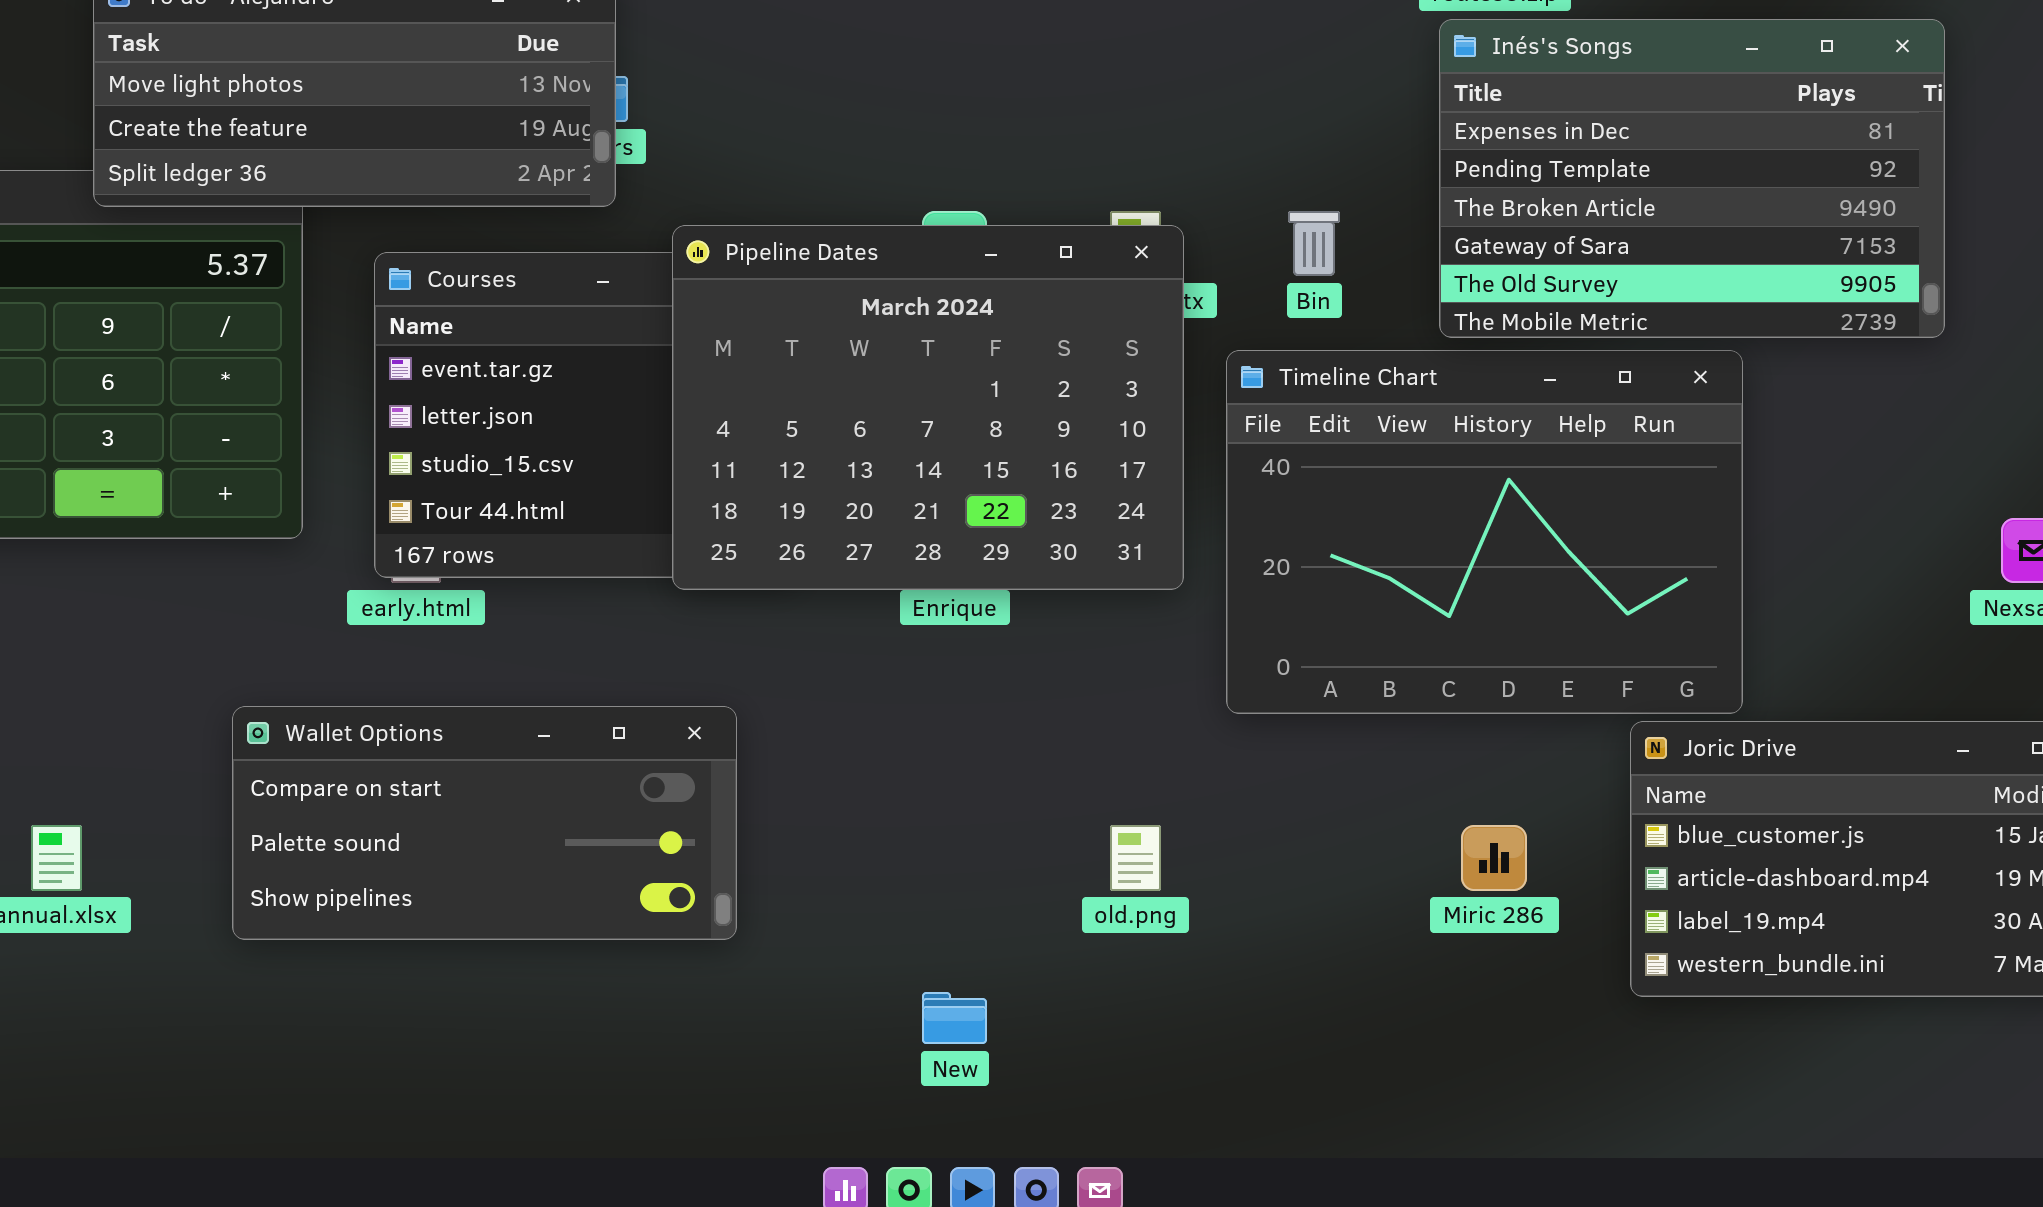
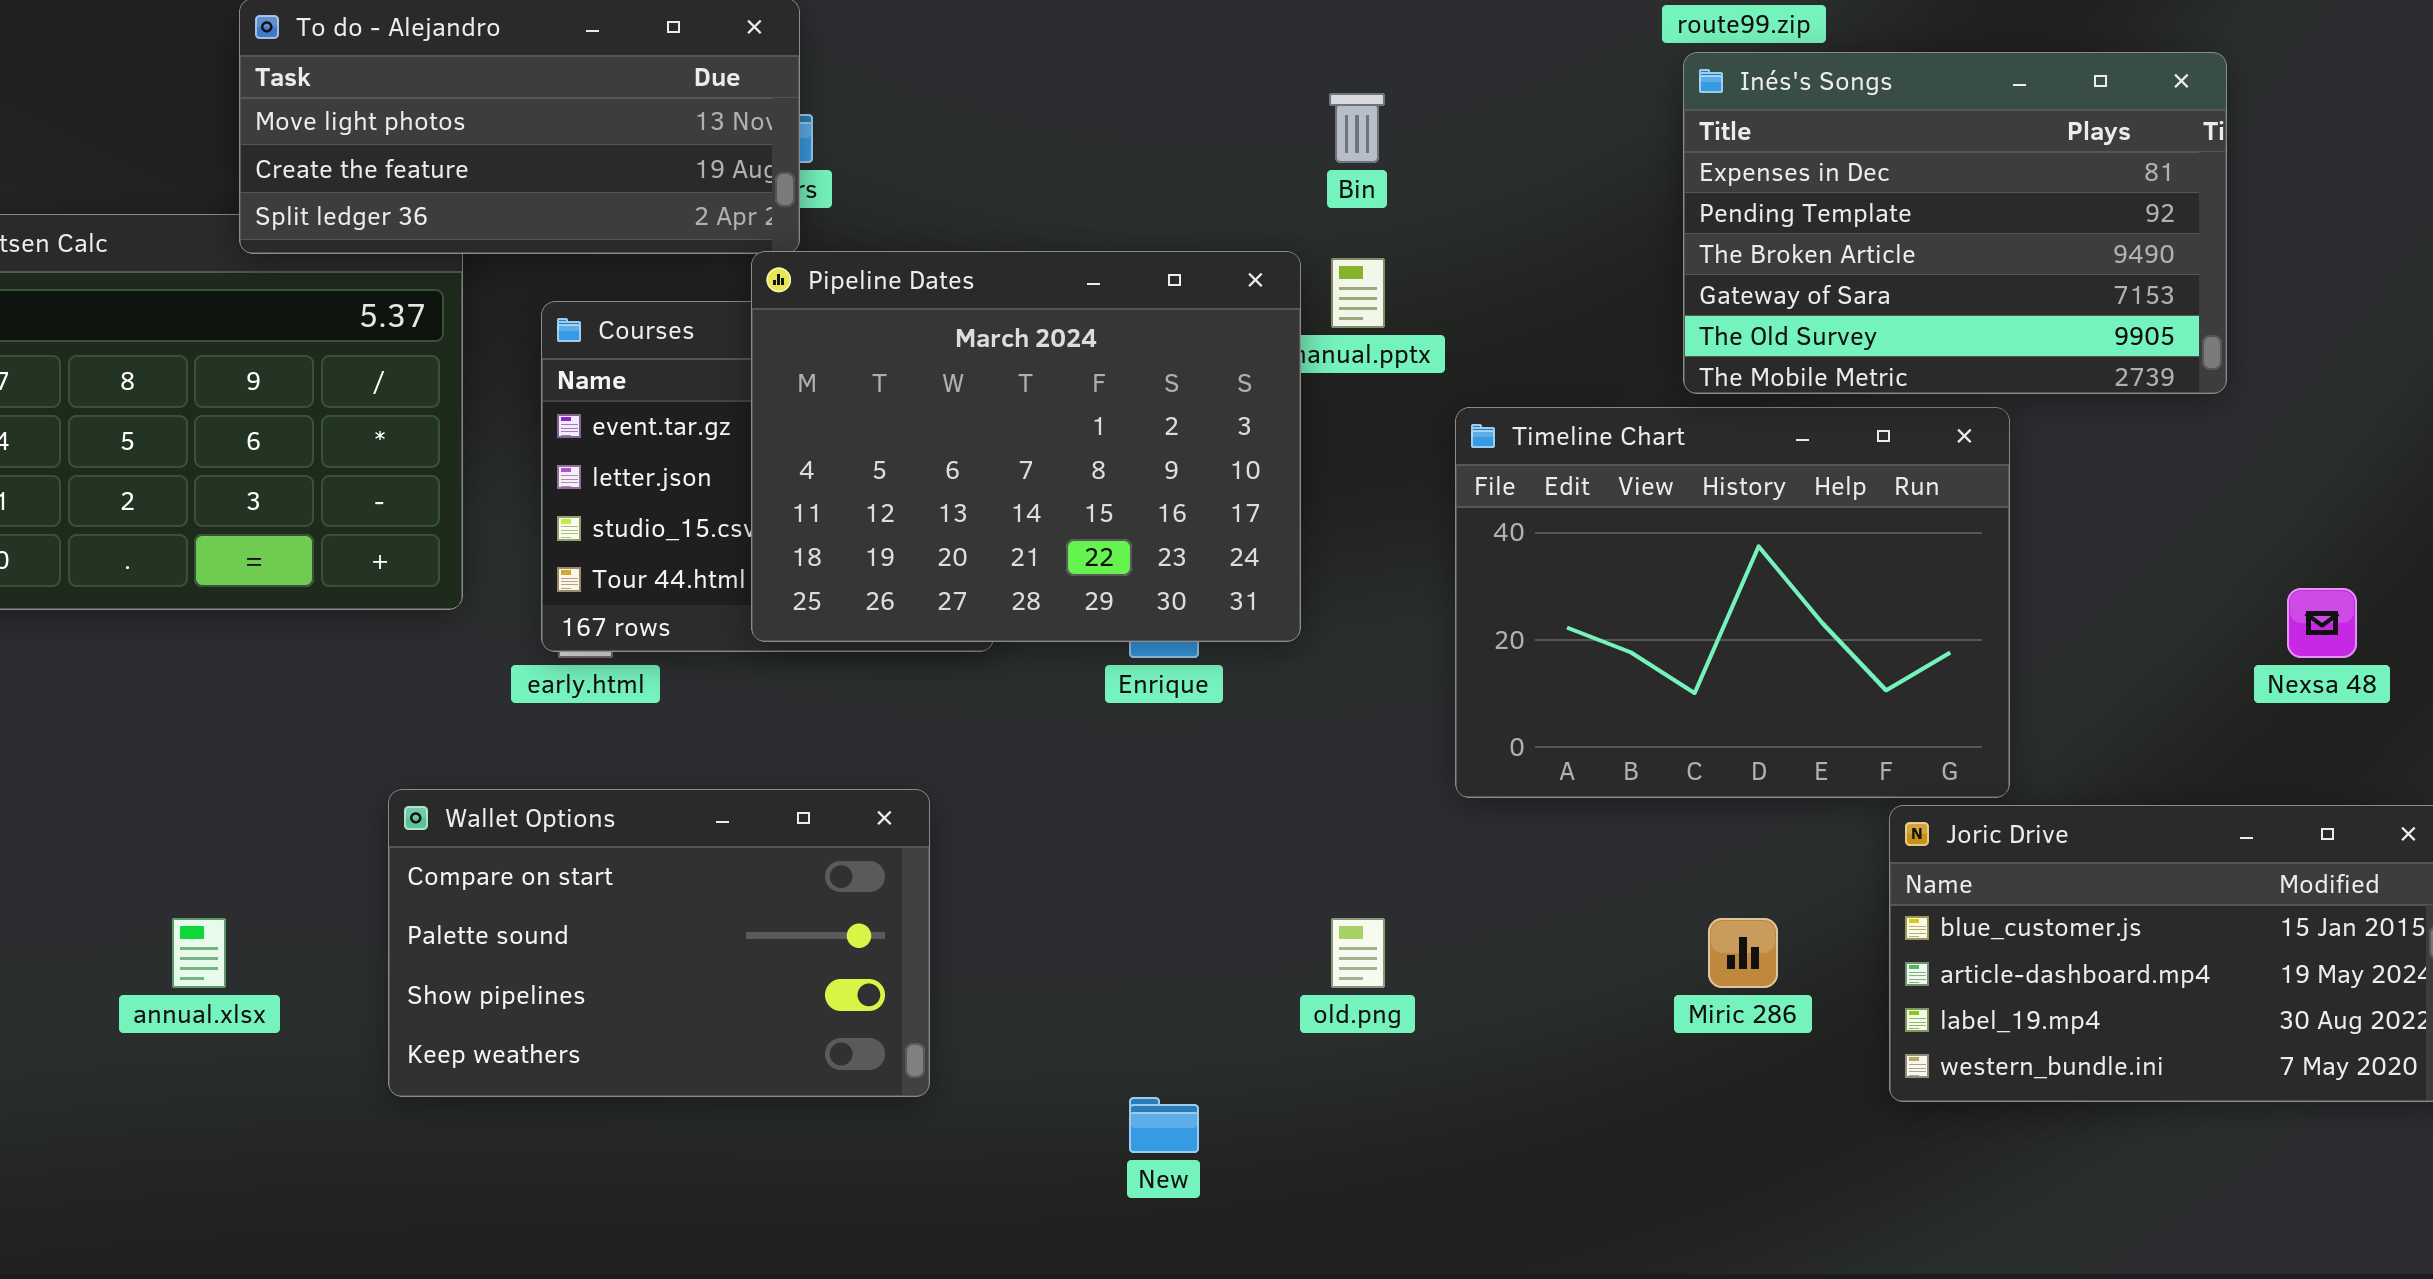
Bin: [1288,211,1340,276] -> [1329,93,1385,163], moved
Pipeline Dates: [672,225,1184,590] -> [751,251,1301,642], moved
Wallet Options: [232,706,737,940] -> [388,789,930,1097], resized

